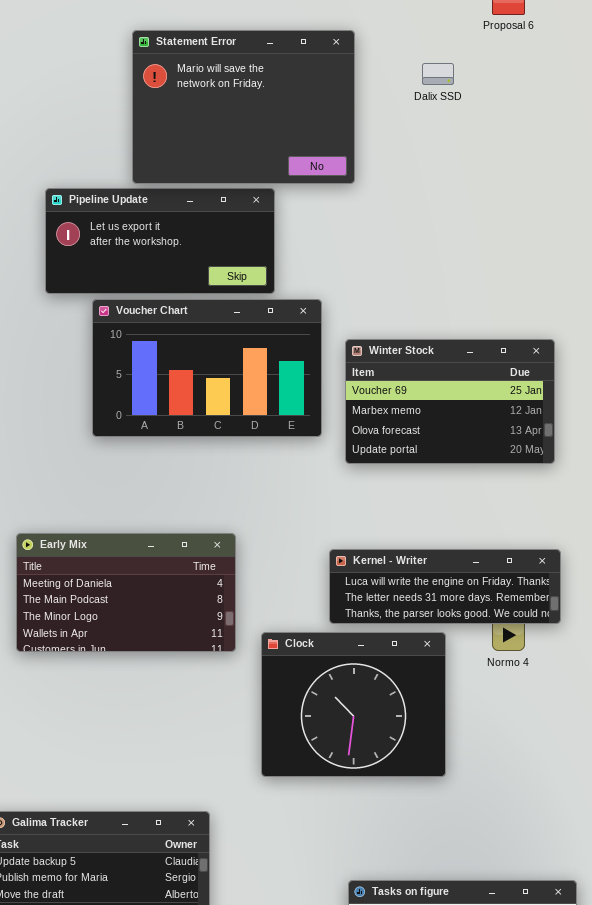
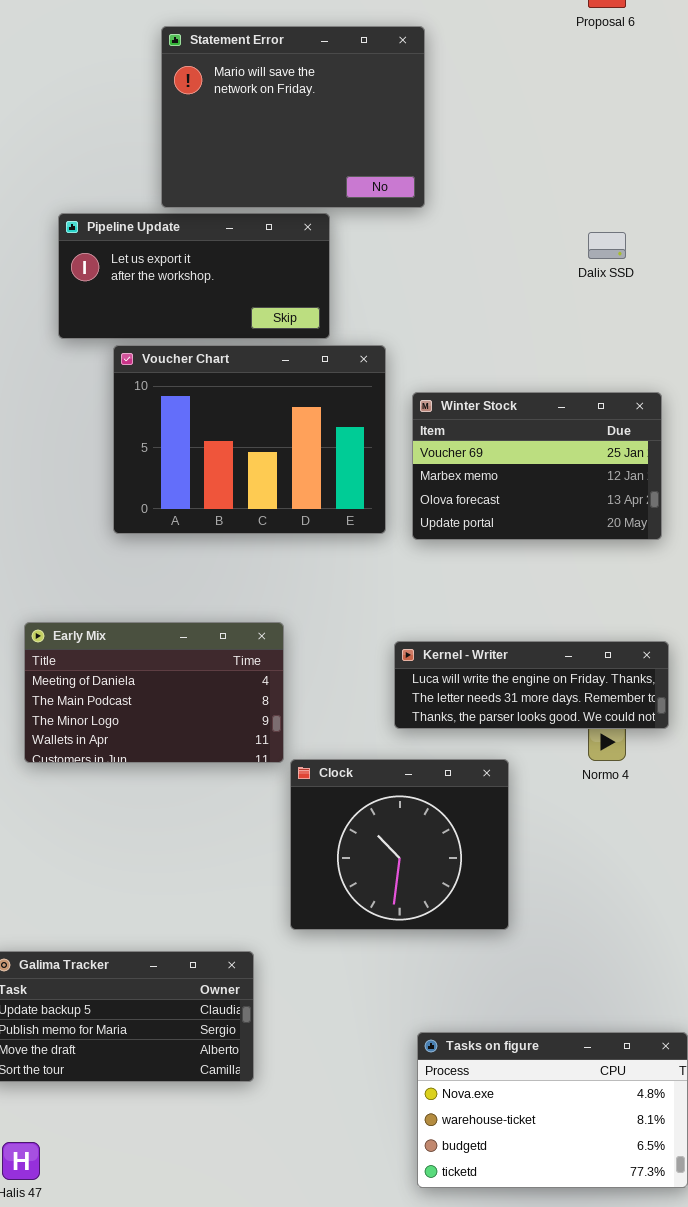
Dalix SSD: [422,63,454,85] -> [588,232,626,259], moved
Voucher Chart: [92,299,322,437] -> [113,345,386,534], resized
Clock: [261,632,446,777] -> [290,759,509,930], moved

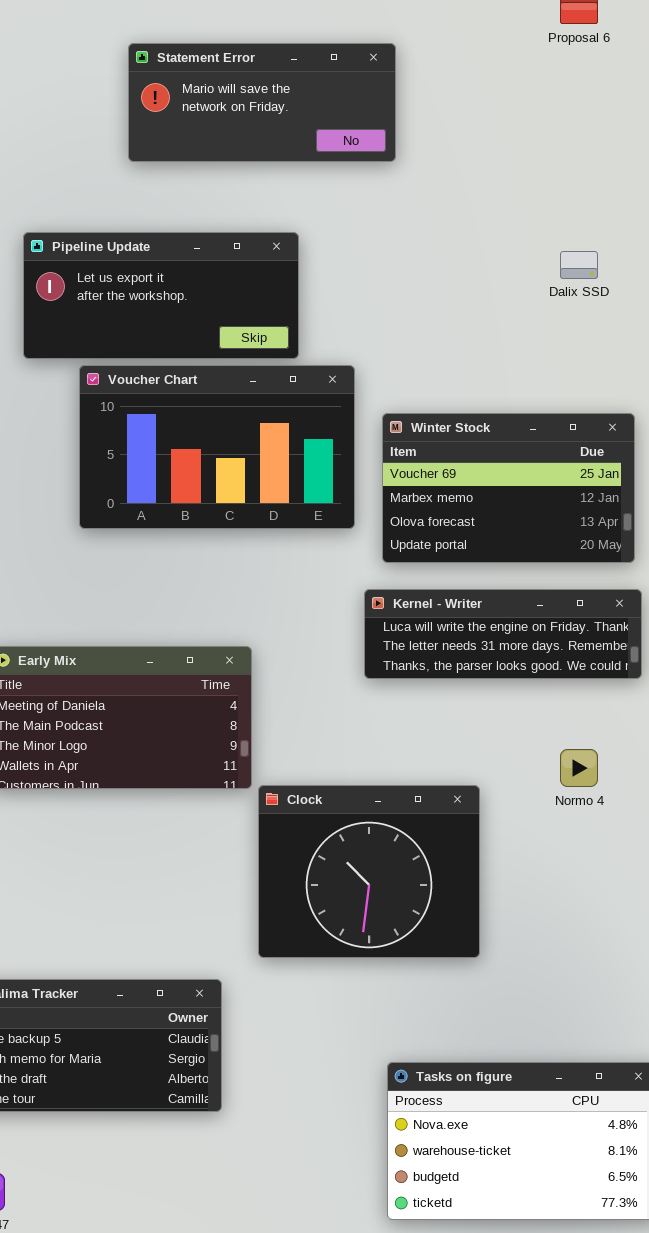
Statement Error: [161,26,425,208] -> [128,43,396,162], resized
Voucher Chart: [113,345,386,534] -> [79,365,355,529], resized
Kernel - Writer: [394,641,669,729] -> [364,589,642,679], moved

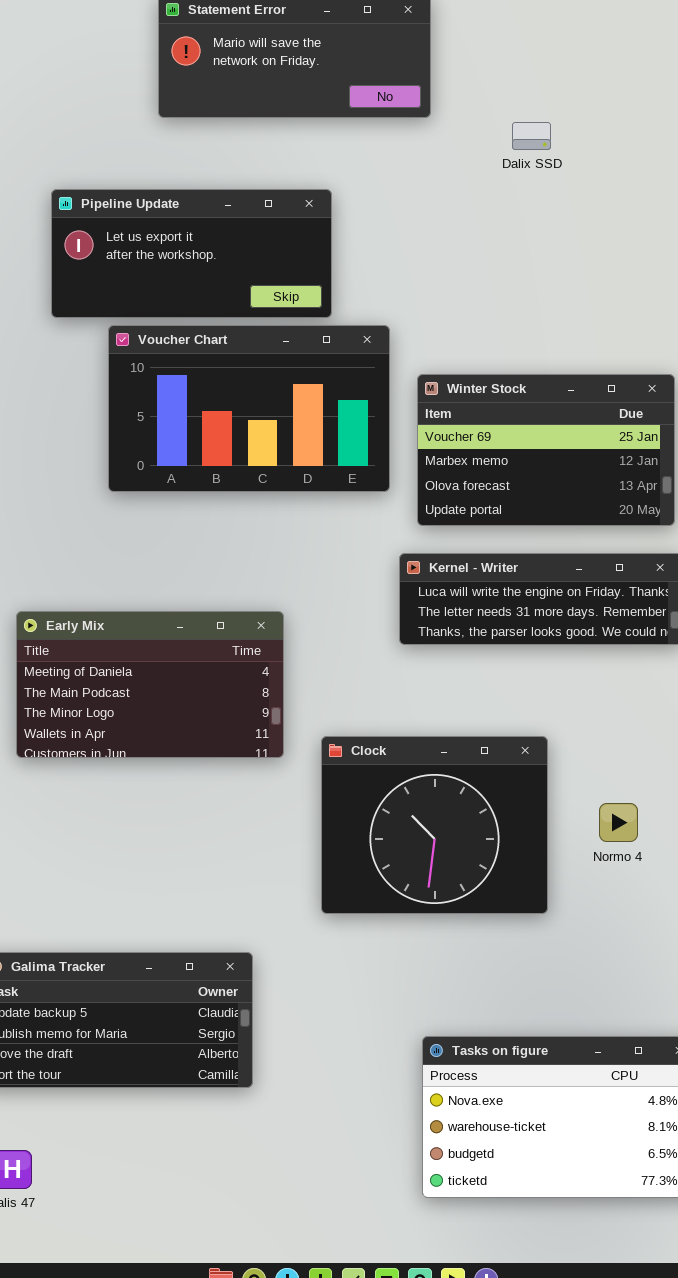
Dalix SSD: [560,251,598,279] -> [512,122,551,150], moved
Normo 4: [560,749,598,787] -> [599,803,638,842], moved
Clock: [258,785,480,958] -> [321,736,548,914], moved

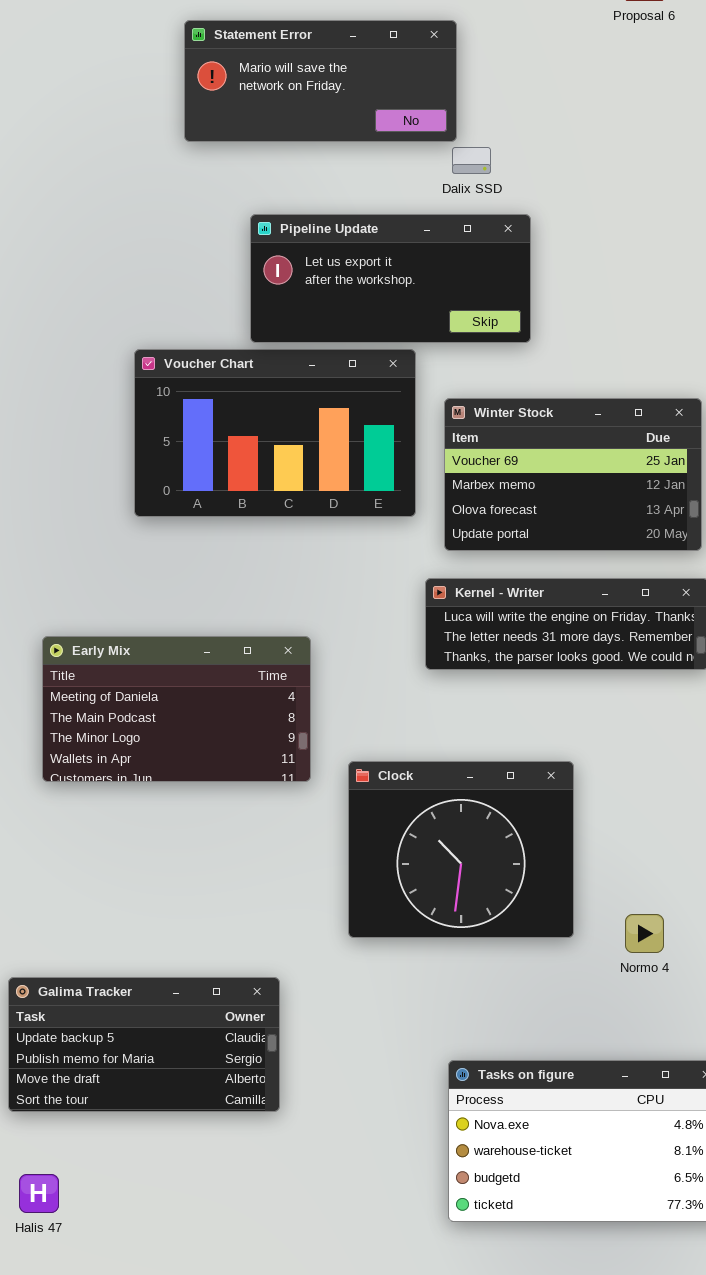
Dalix SSD: [512,122,551,150] -> [452,147,491,174], moved
Pipeline Update: [51,189,332,318] -> [250,214,531,343], moved
Normo 4: [599,803,638,842] -> [625,914,664,953], moved

